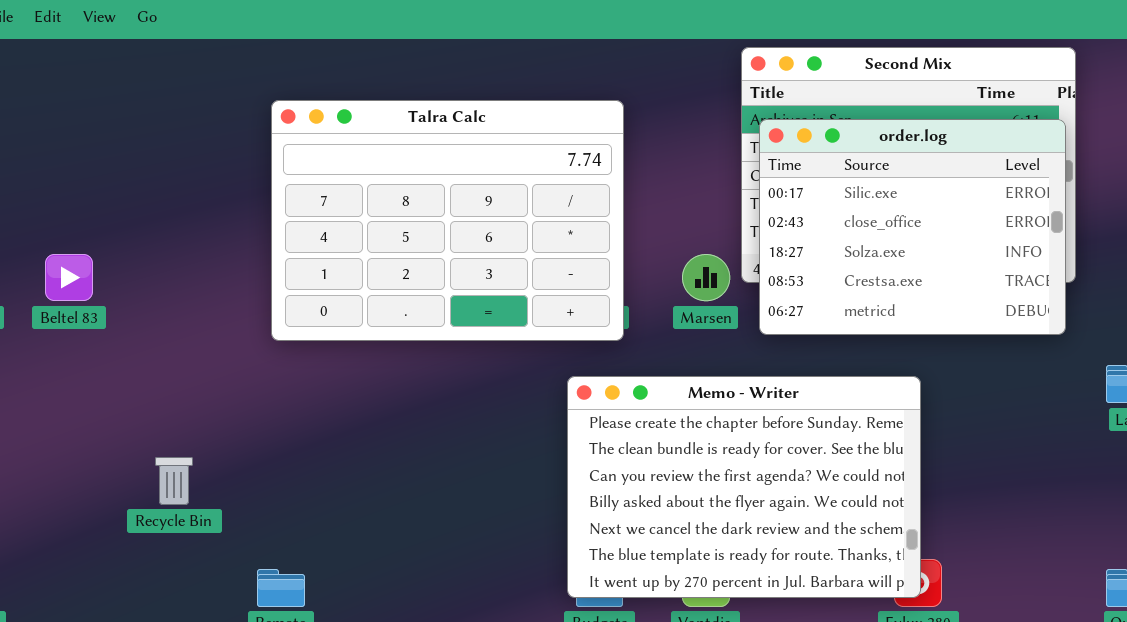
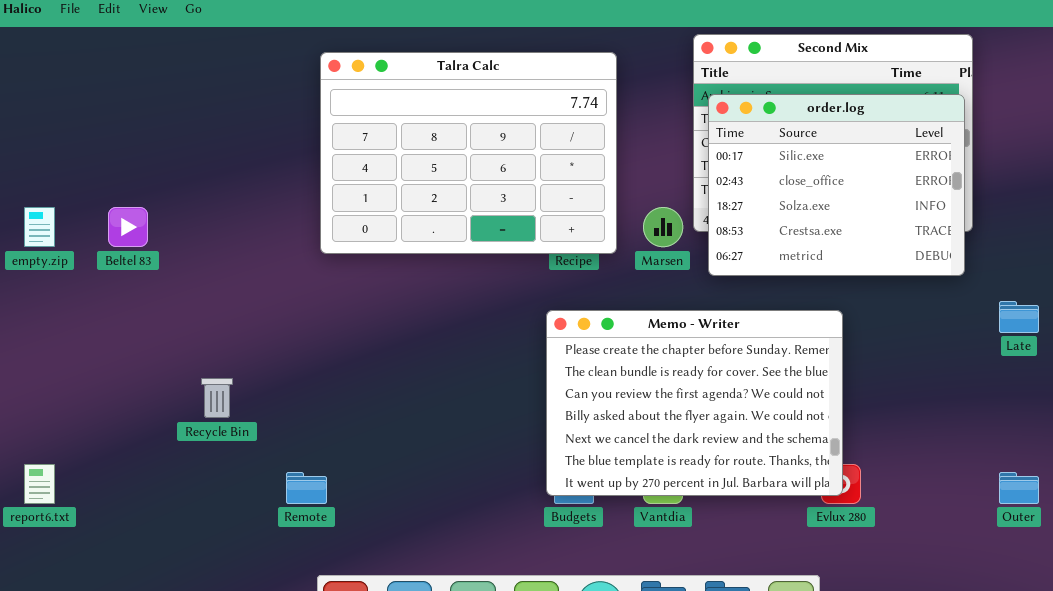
Talra Calc: [271,100,624,341] -> [320,52,617,254], moved

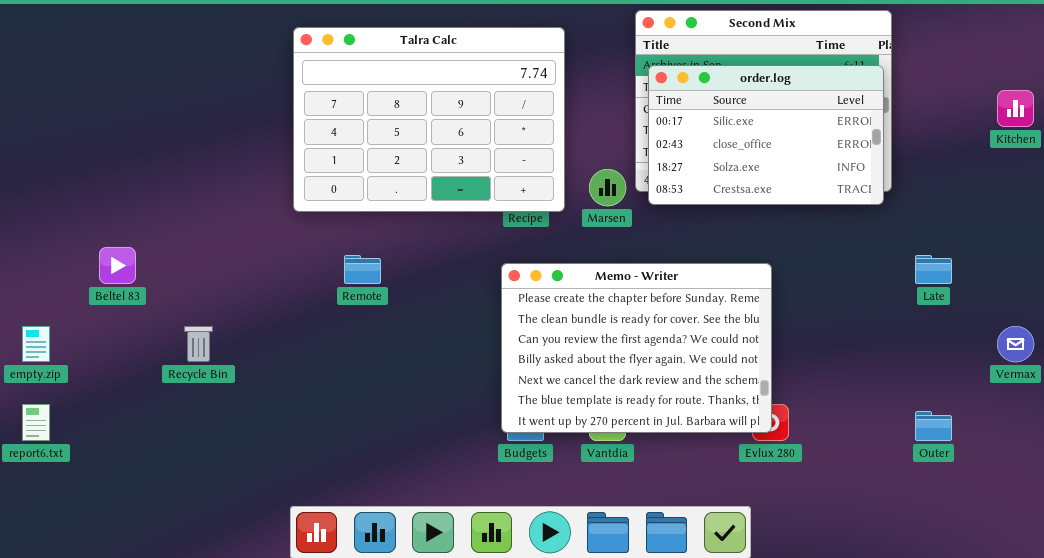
order.log: [708,94,965,276] -> [648,65,884,205], resized
empty.zip: [24,207,55,247] -> [22,326,50,362], moved
Beltel 83: [108,207,148,247] -> [99,247,136,284], moved
Remote: [286,472,327,504] -> [344,255,381,284], moved

